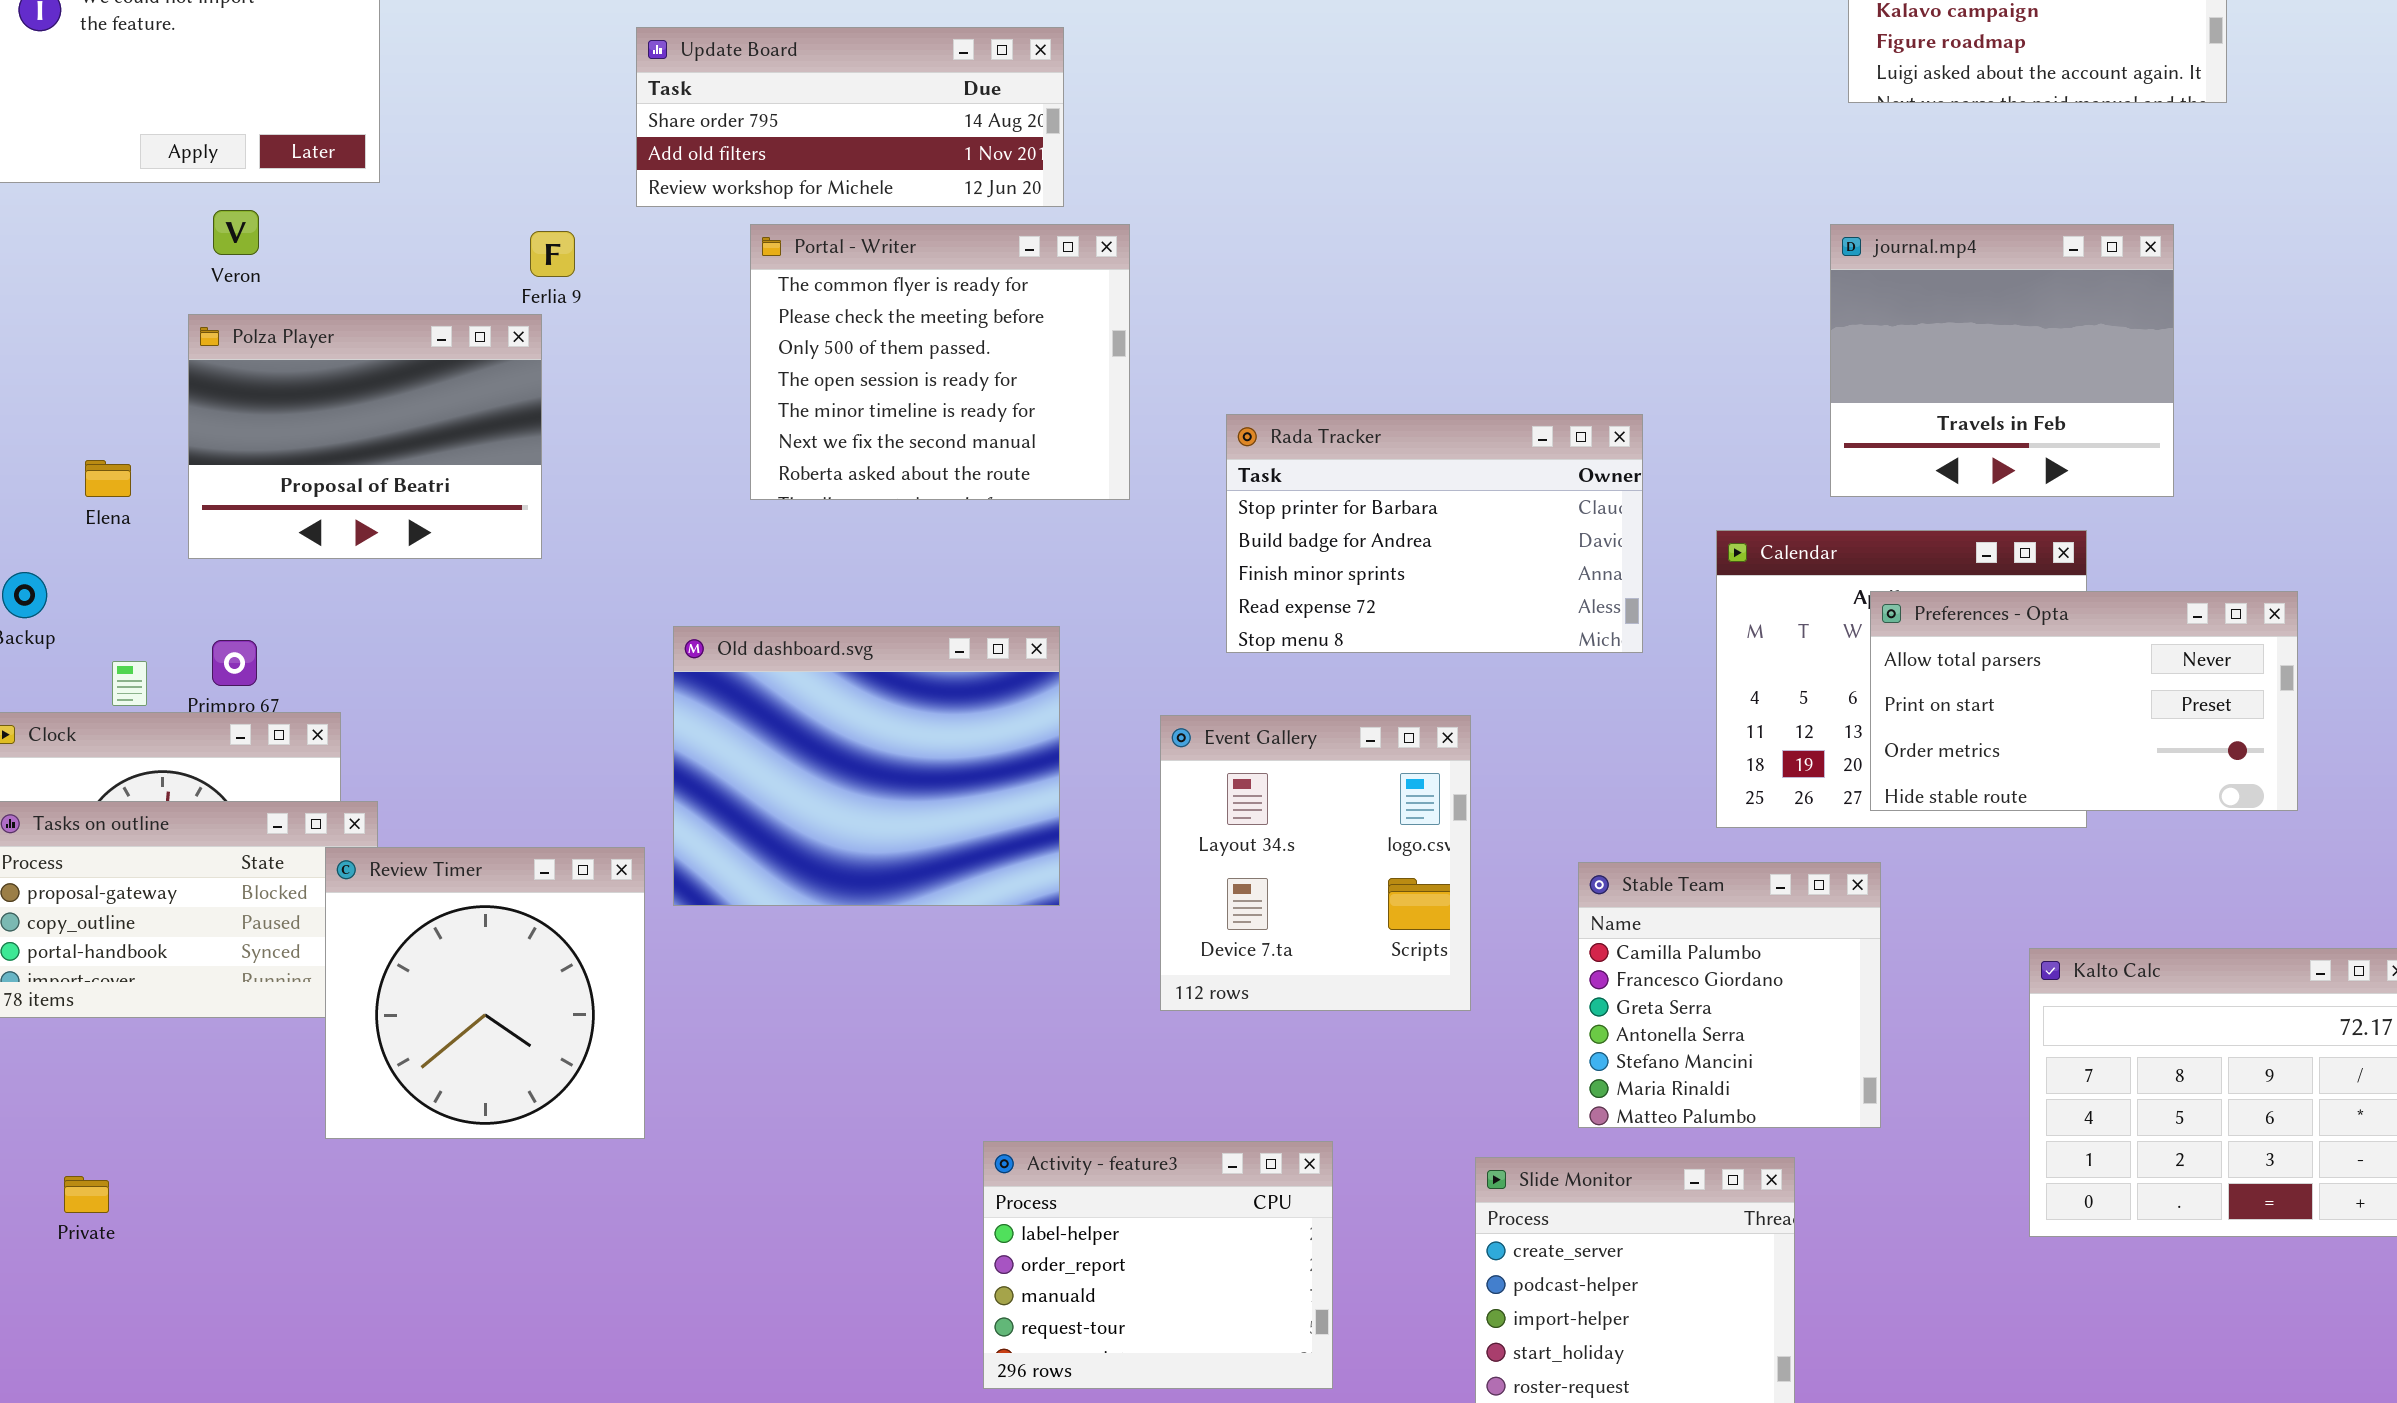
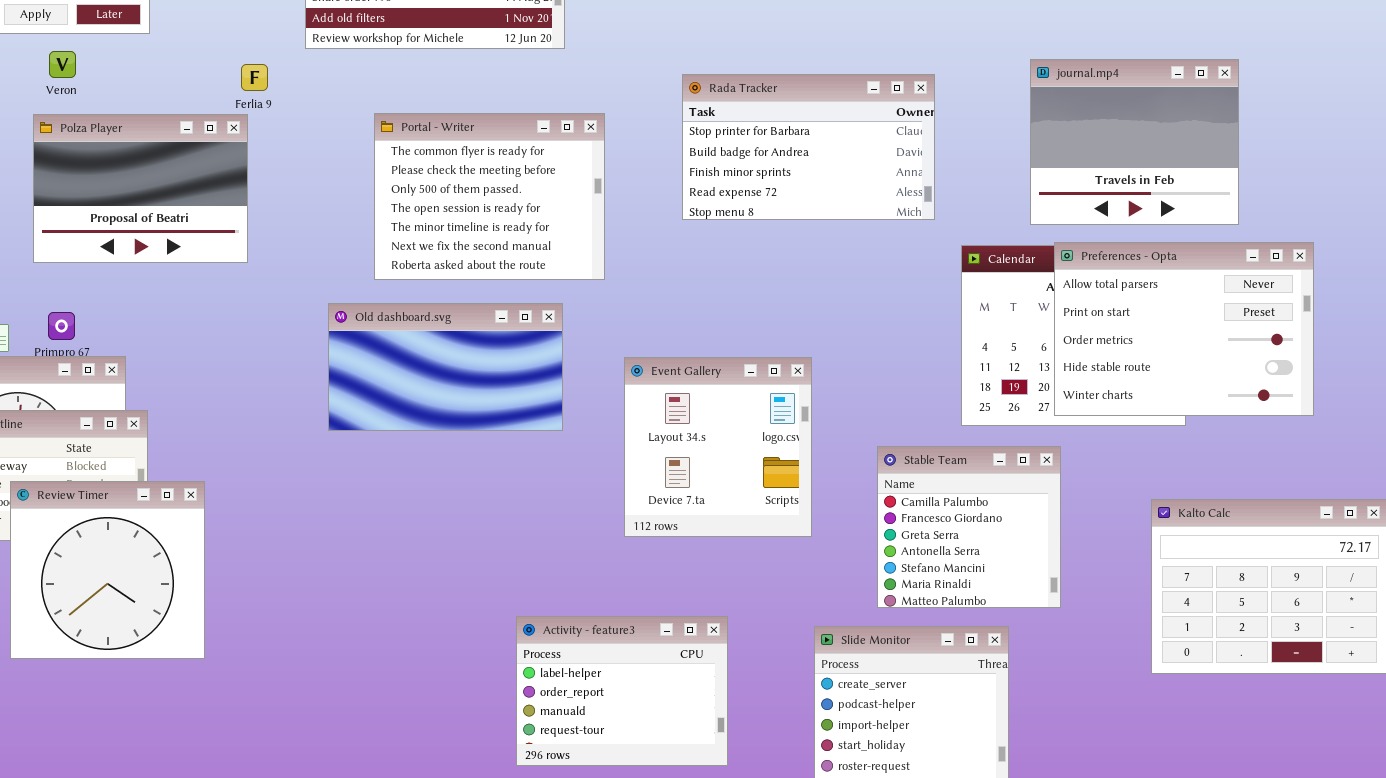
Portal - Writer: [750,224,1130,500] -> [374,113,605,280], moved
Rada Tracker: [1226,414,1643,653] -> [682,74,935,220], moved
Preferences - Opta: [1870,591,2298,811] -> [1054,242,1314,416], resized
Old dashboard.svg: [673,626,1060,906] -> [328,303,563,431], resized
Review Timer: [325,847,645,1139] -> [10,481,205,659], moved

